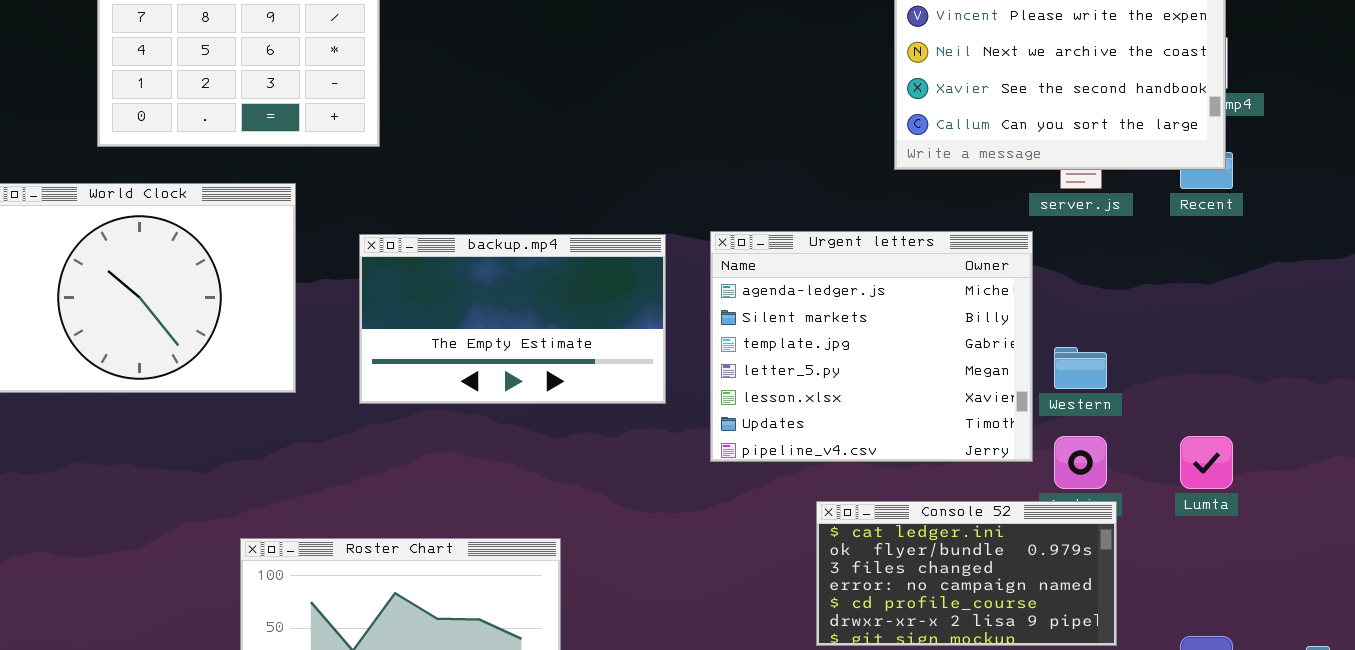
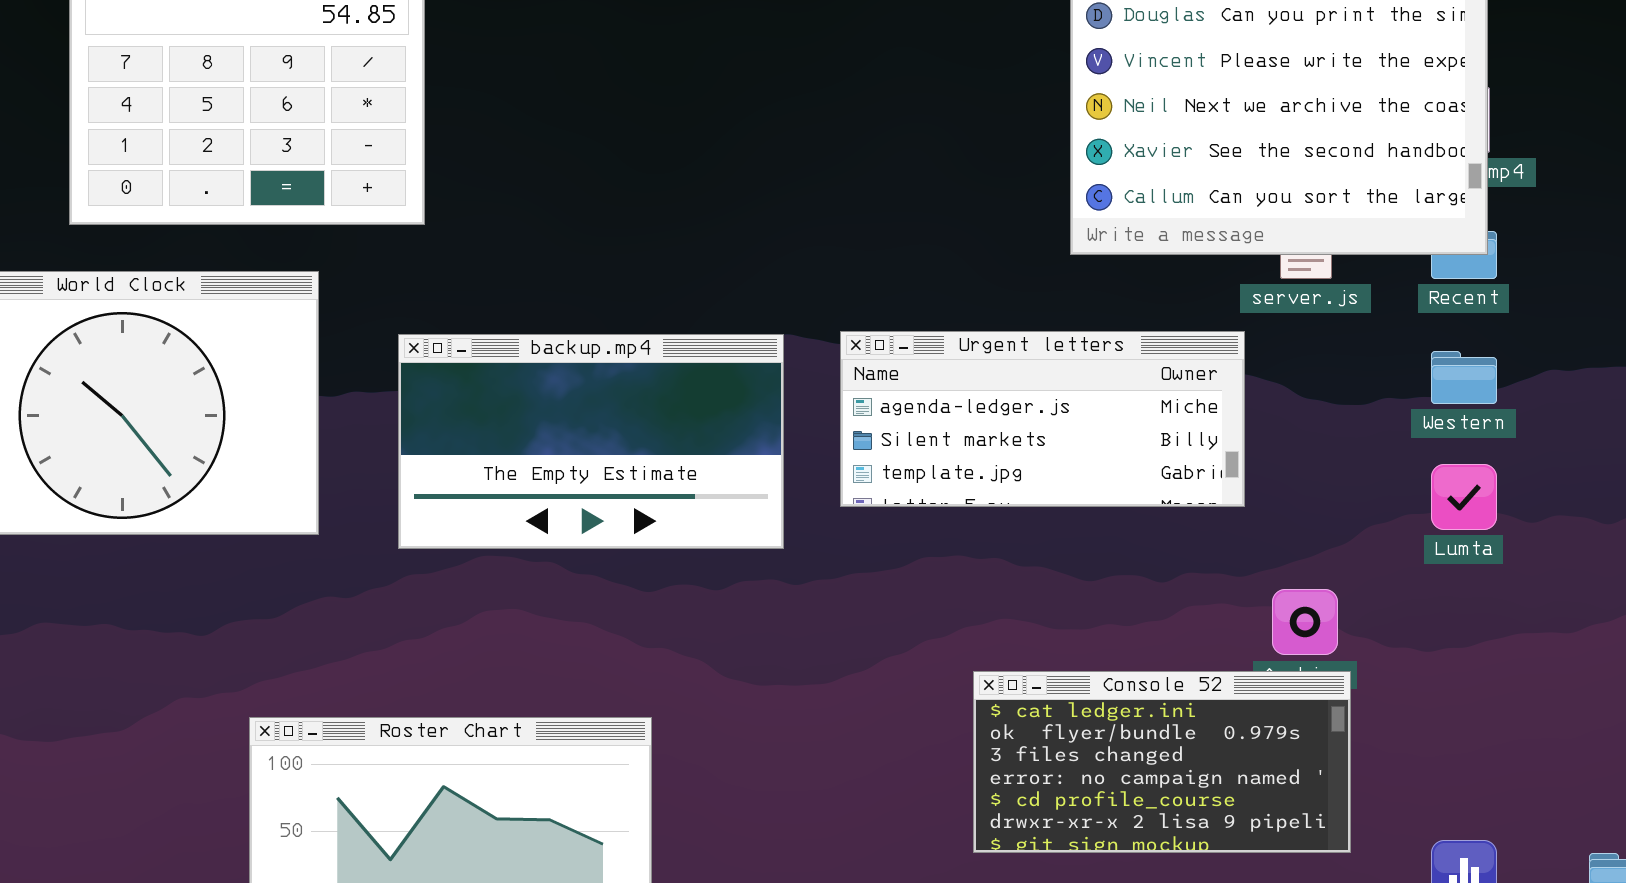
Urgent letters: [710,231,1033,462] -> [840,331,1245,507], resized
Western: [1054,347,1107,389] -> [1431,351,1497,404], moved
Lumta: [1180,436,1233,489] -> [1431,464,1497,530], moved

